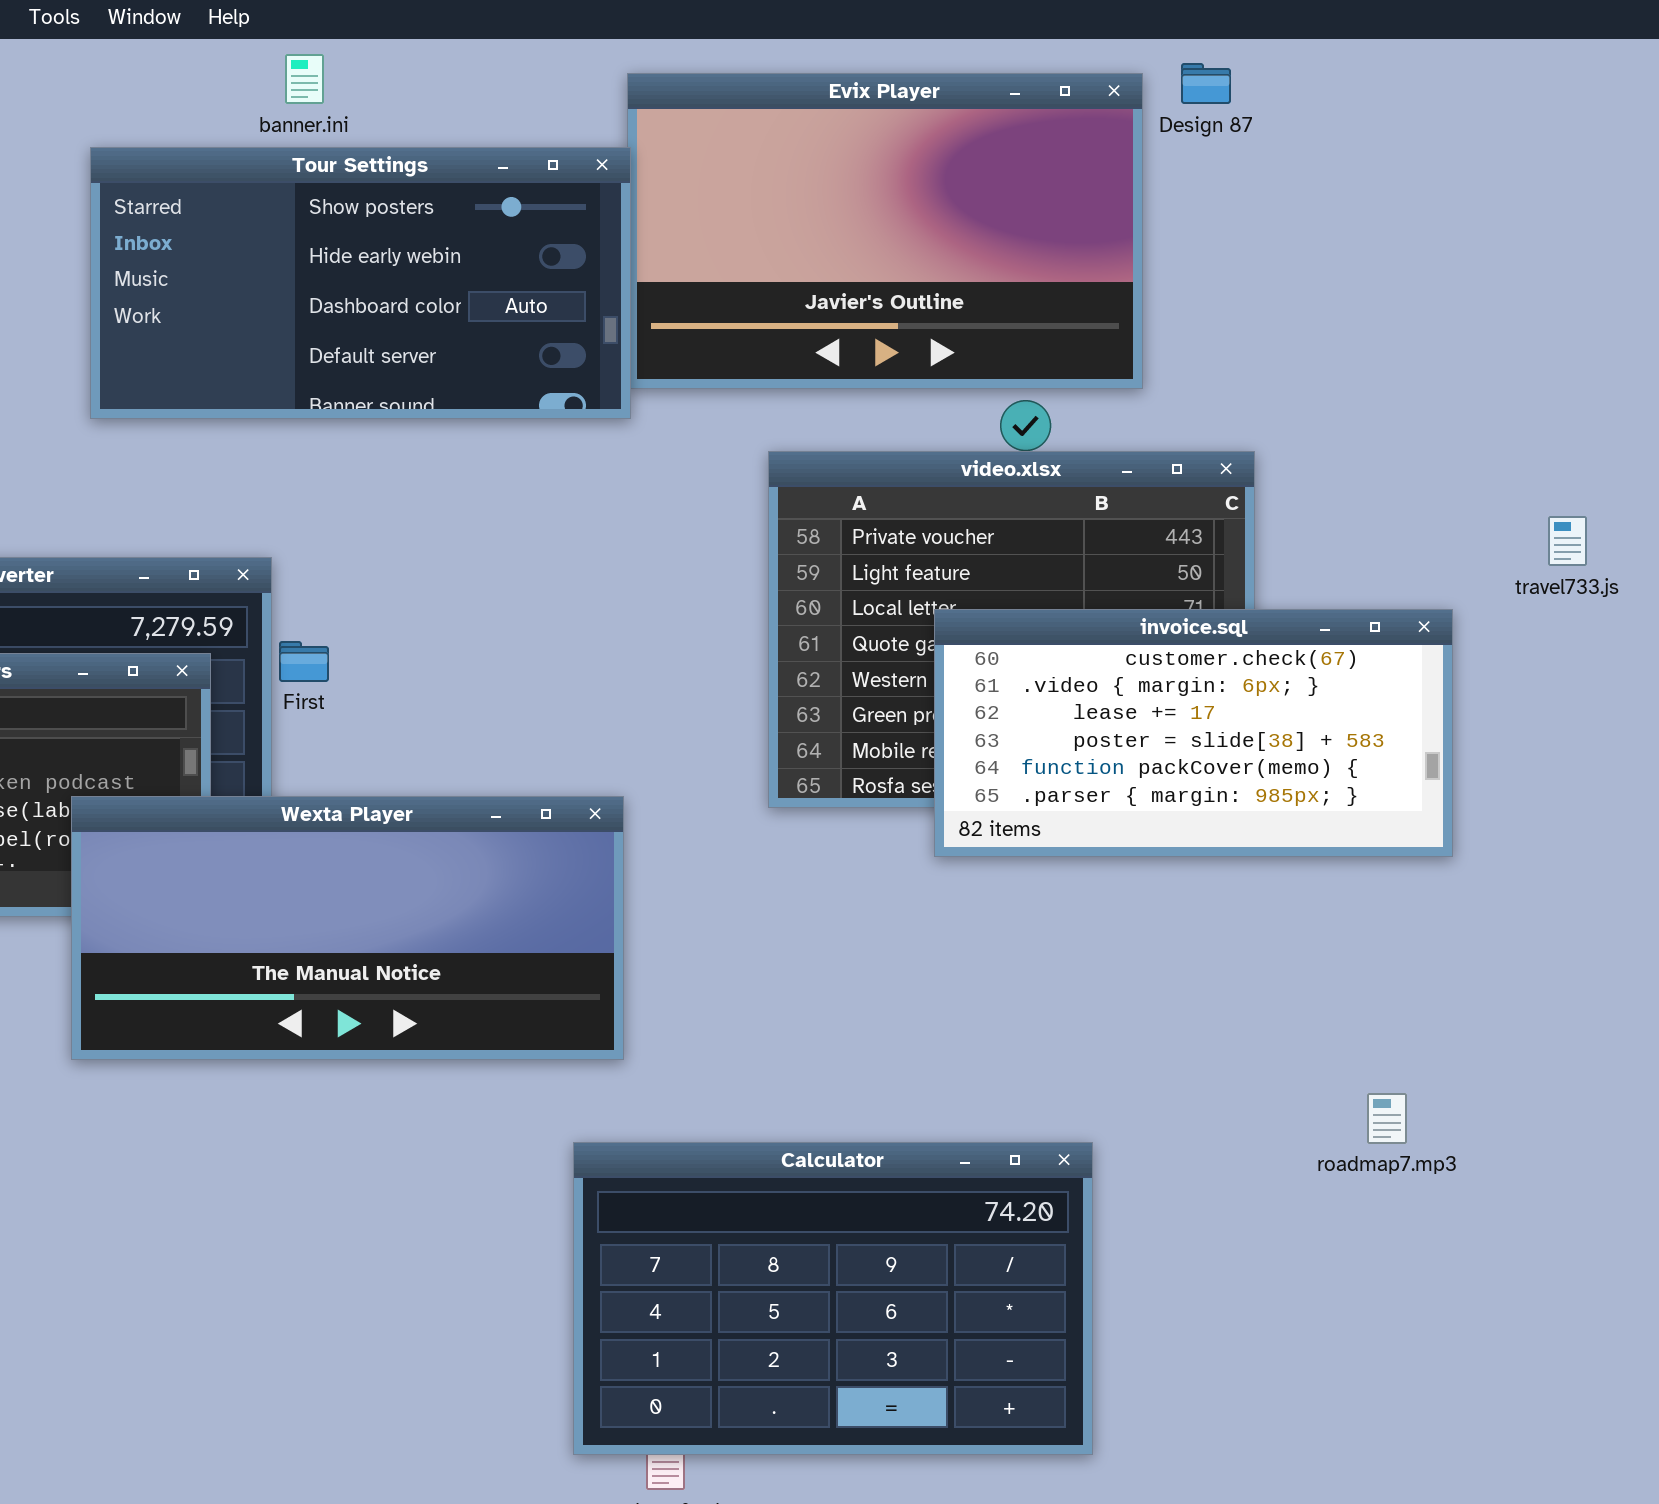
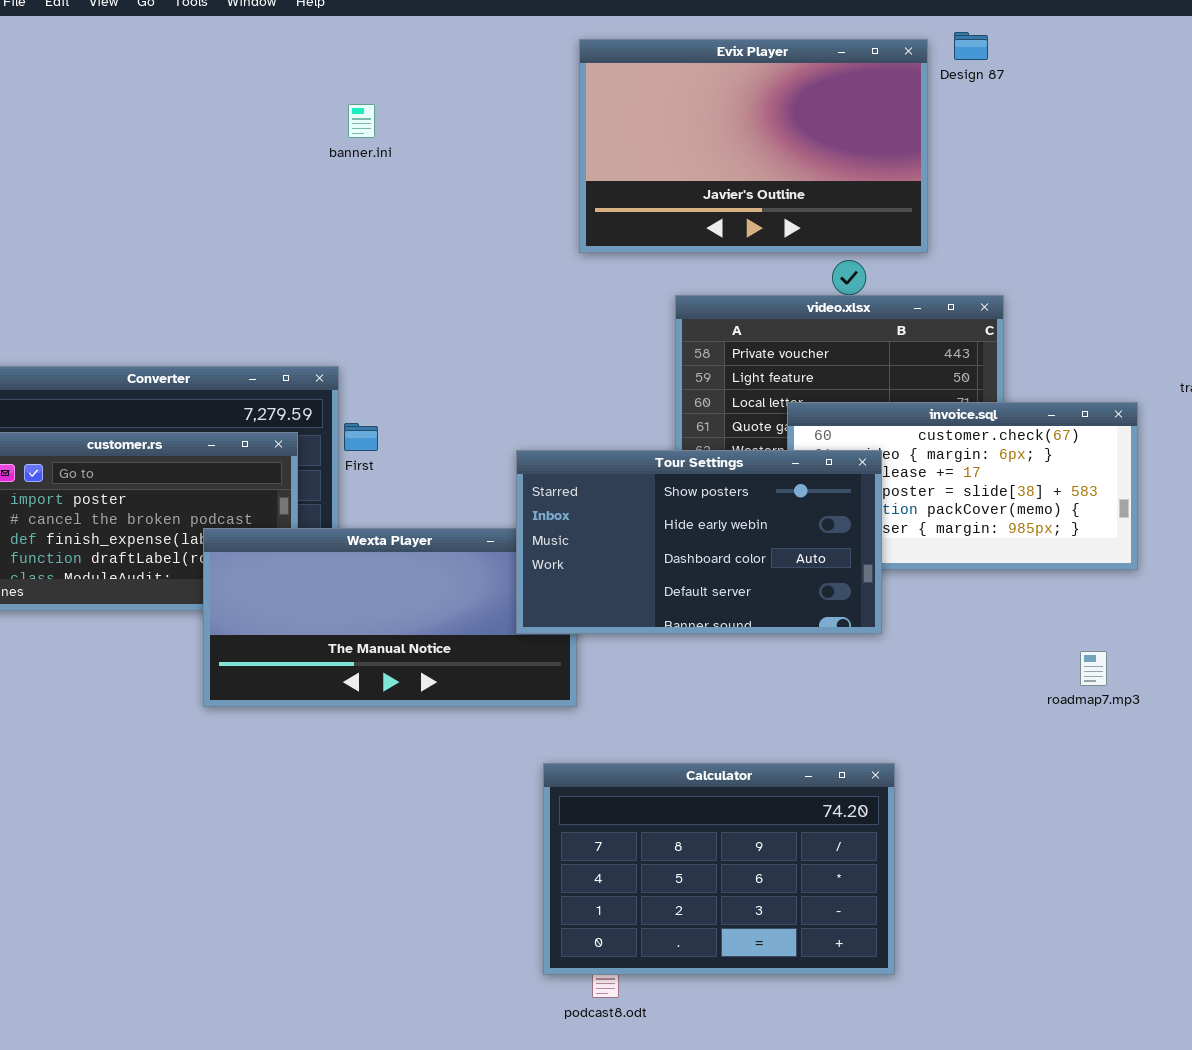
banner.ini: [285,54,324,104] -> [348,104,375,138], moved
Tour Settings: [90,147,631,419] -> [516,450,882,634], moved
roadmap7.mp3: [1367,1093,1407,1144] -> [1080,651,1107,686], moved

